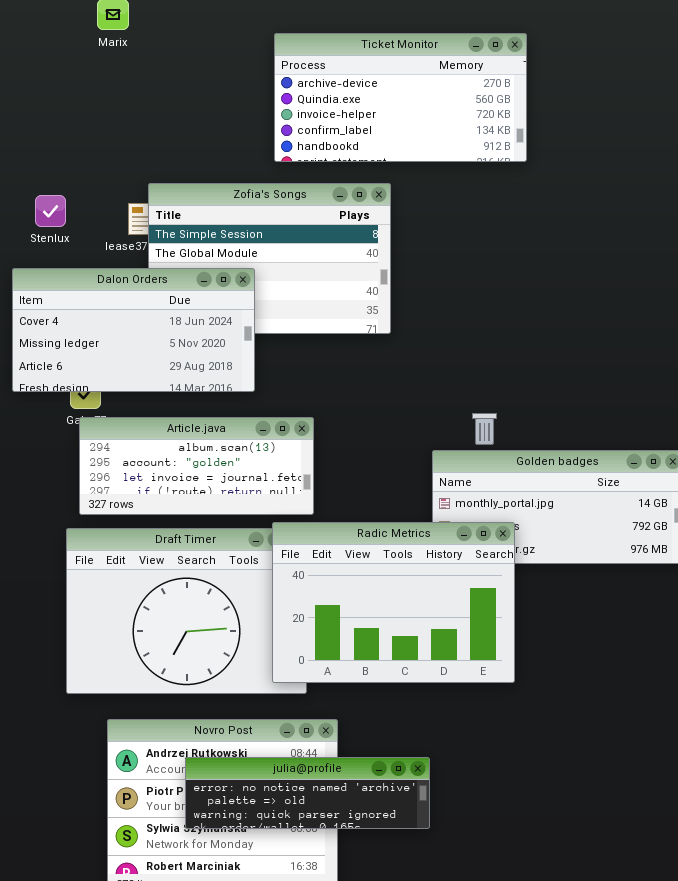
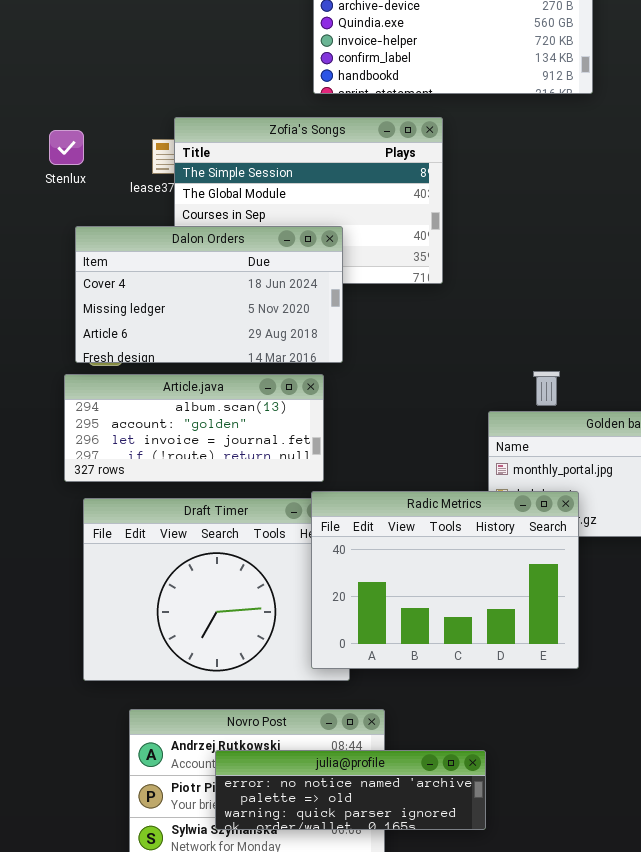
Dalon Orders: [12,268,255,392] -> [75,226,343,363], moved
Article.java: [79,417,314,515] -> [64,374,324,482], moved

